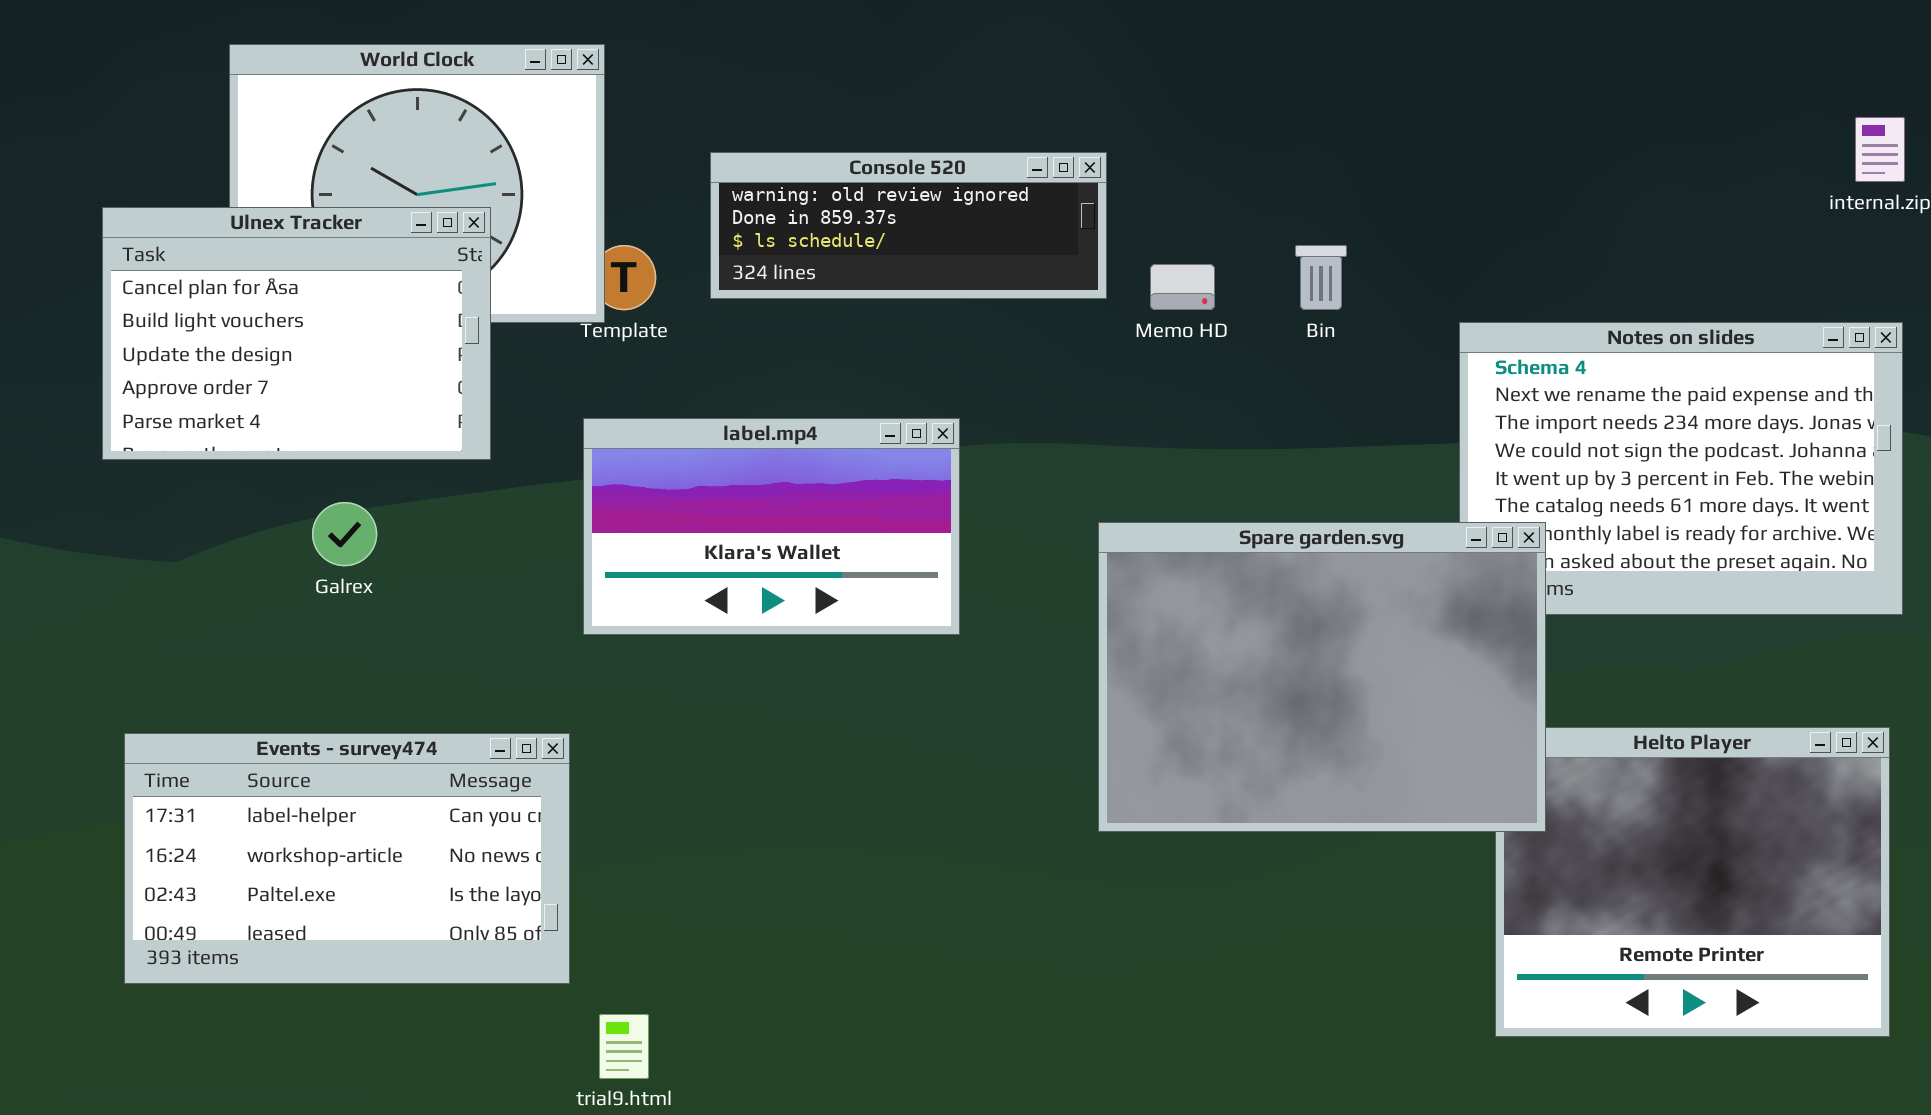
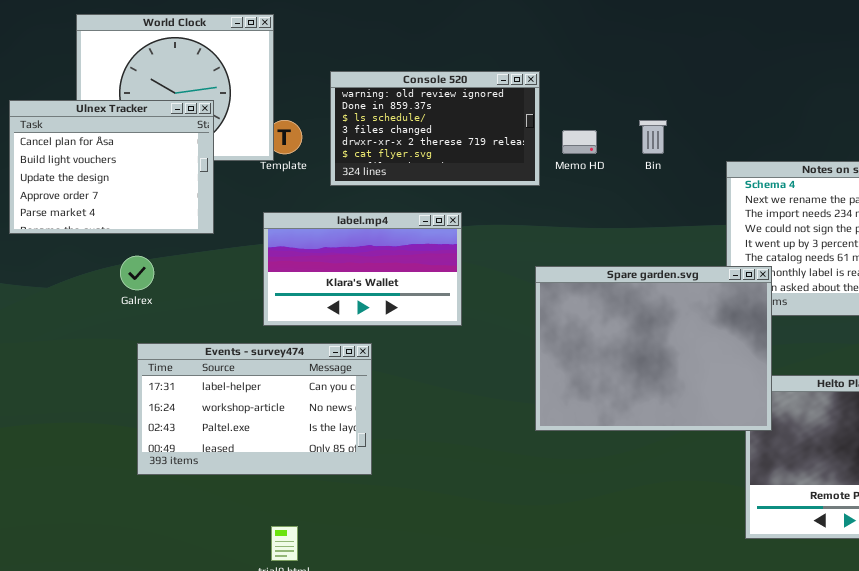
Console 520: [710,152,1107,299] -> [330,71,540,186], resized
Events - survey474: [124,733,570,984] -> [137,343,372,475], moved

